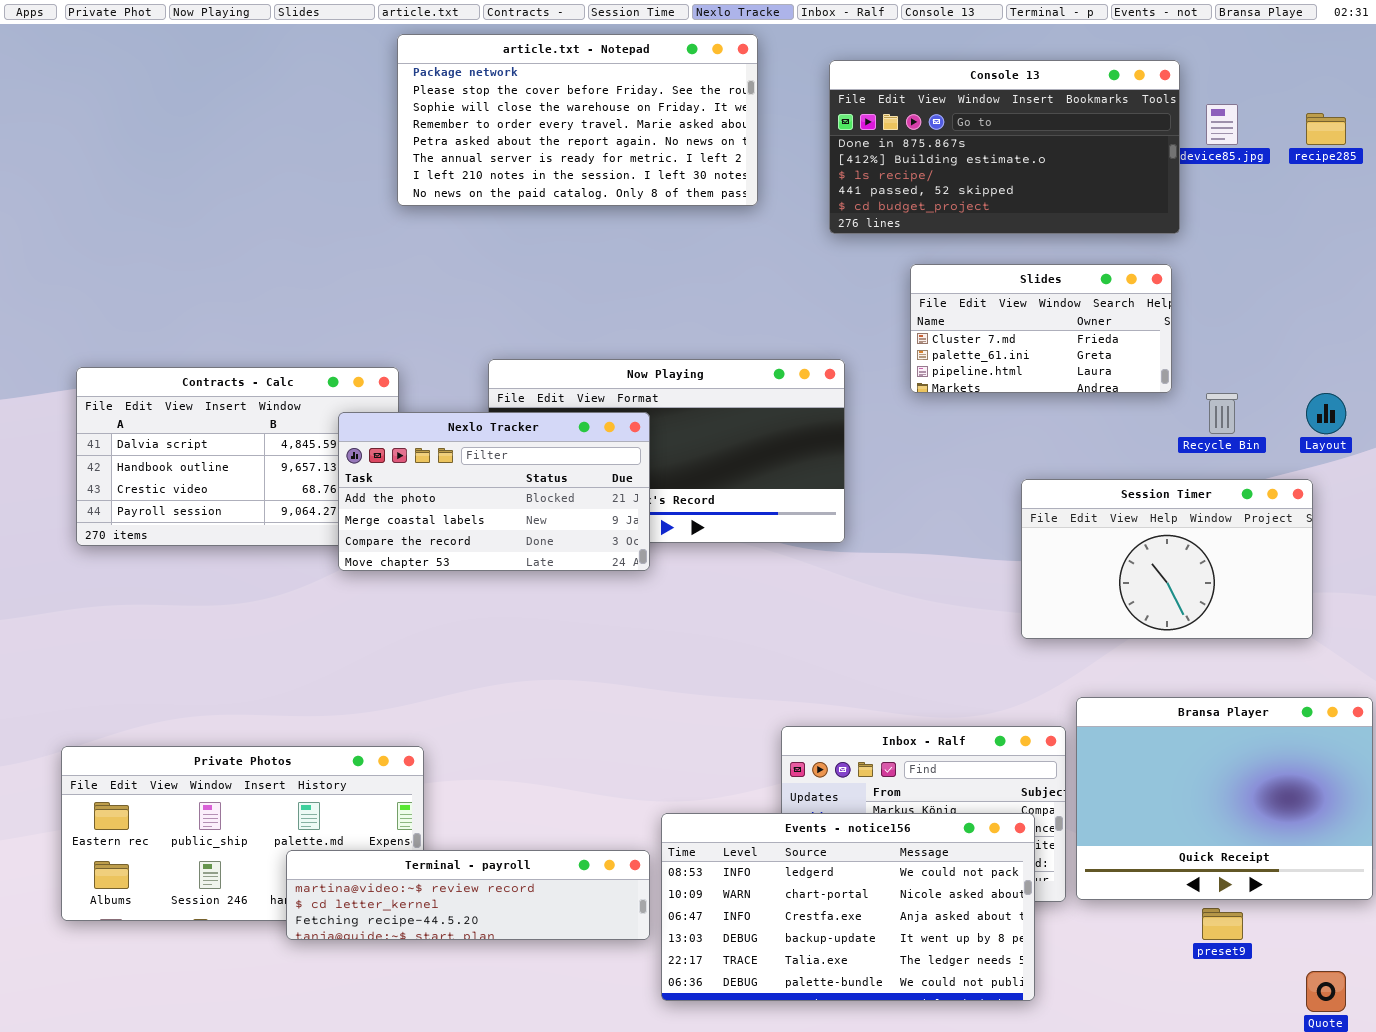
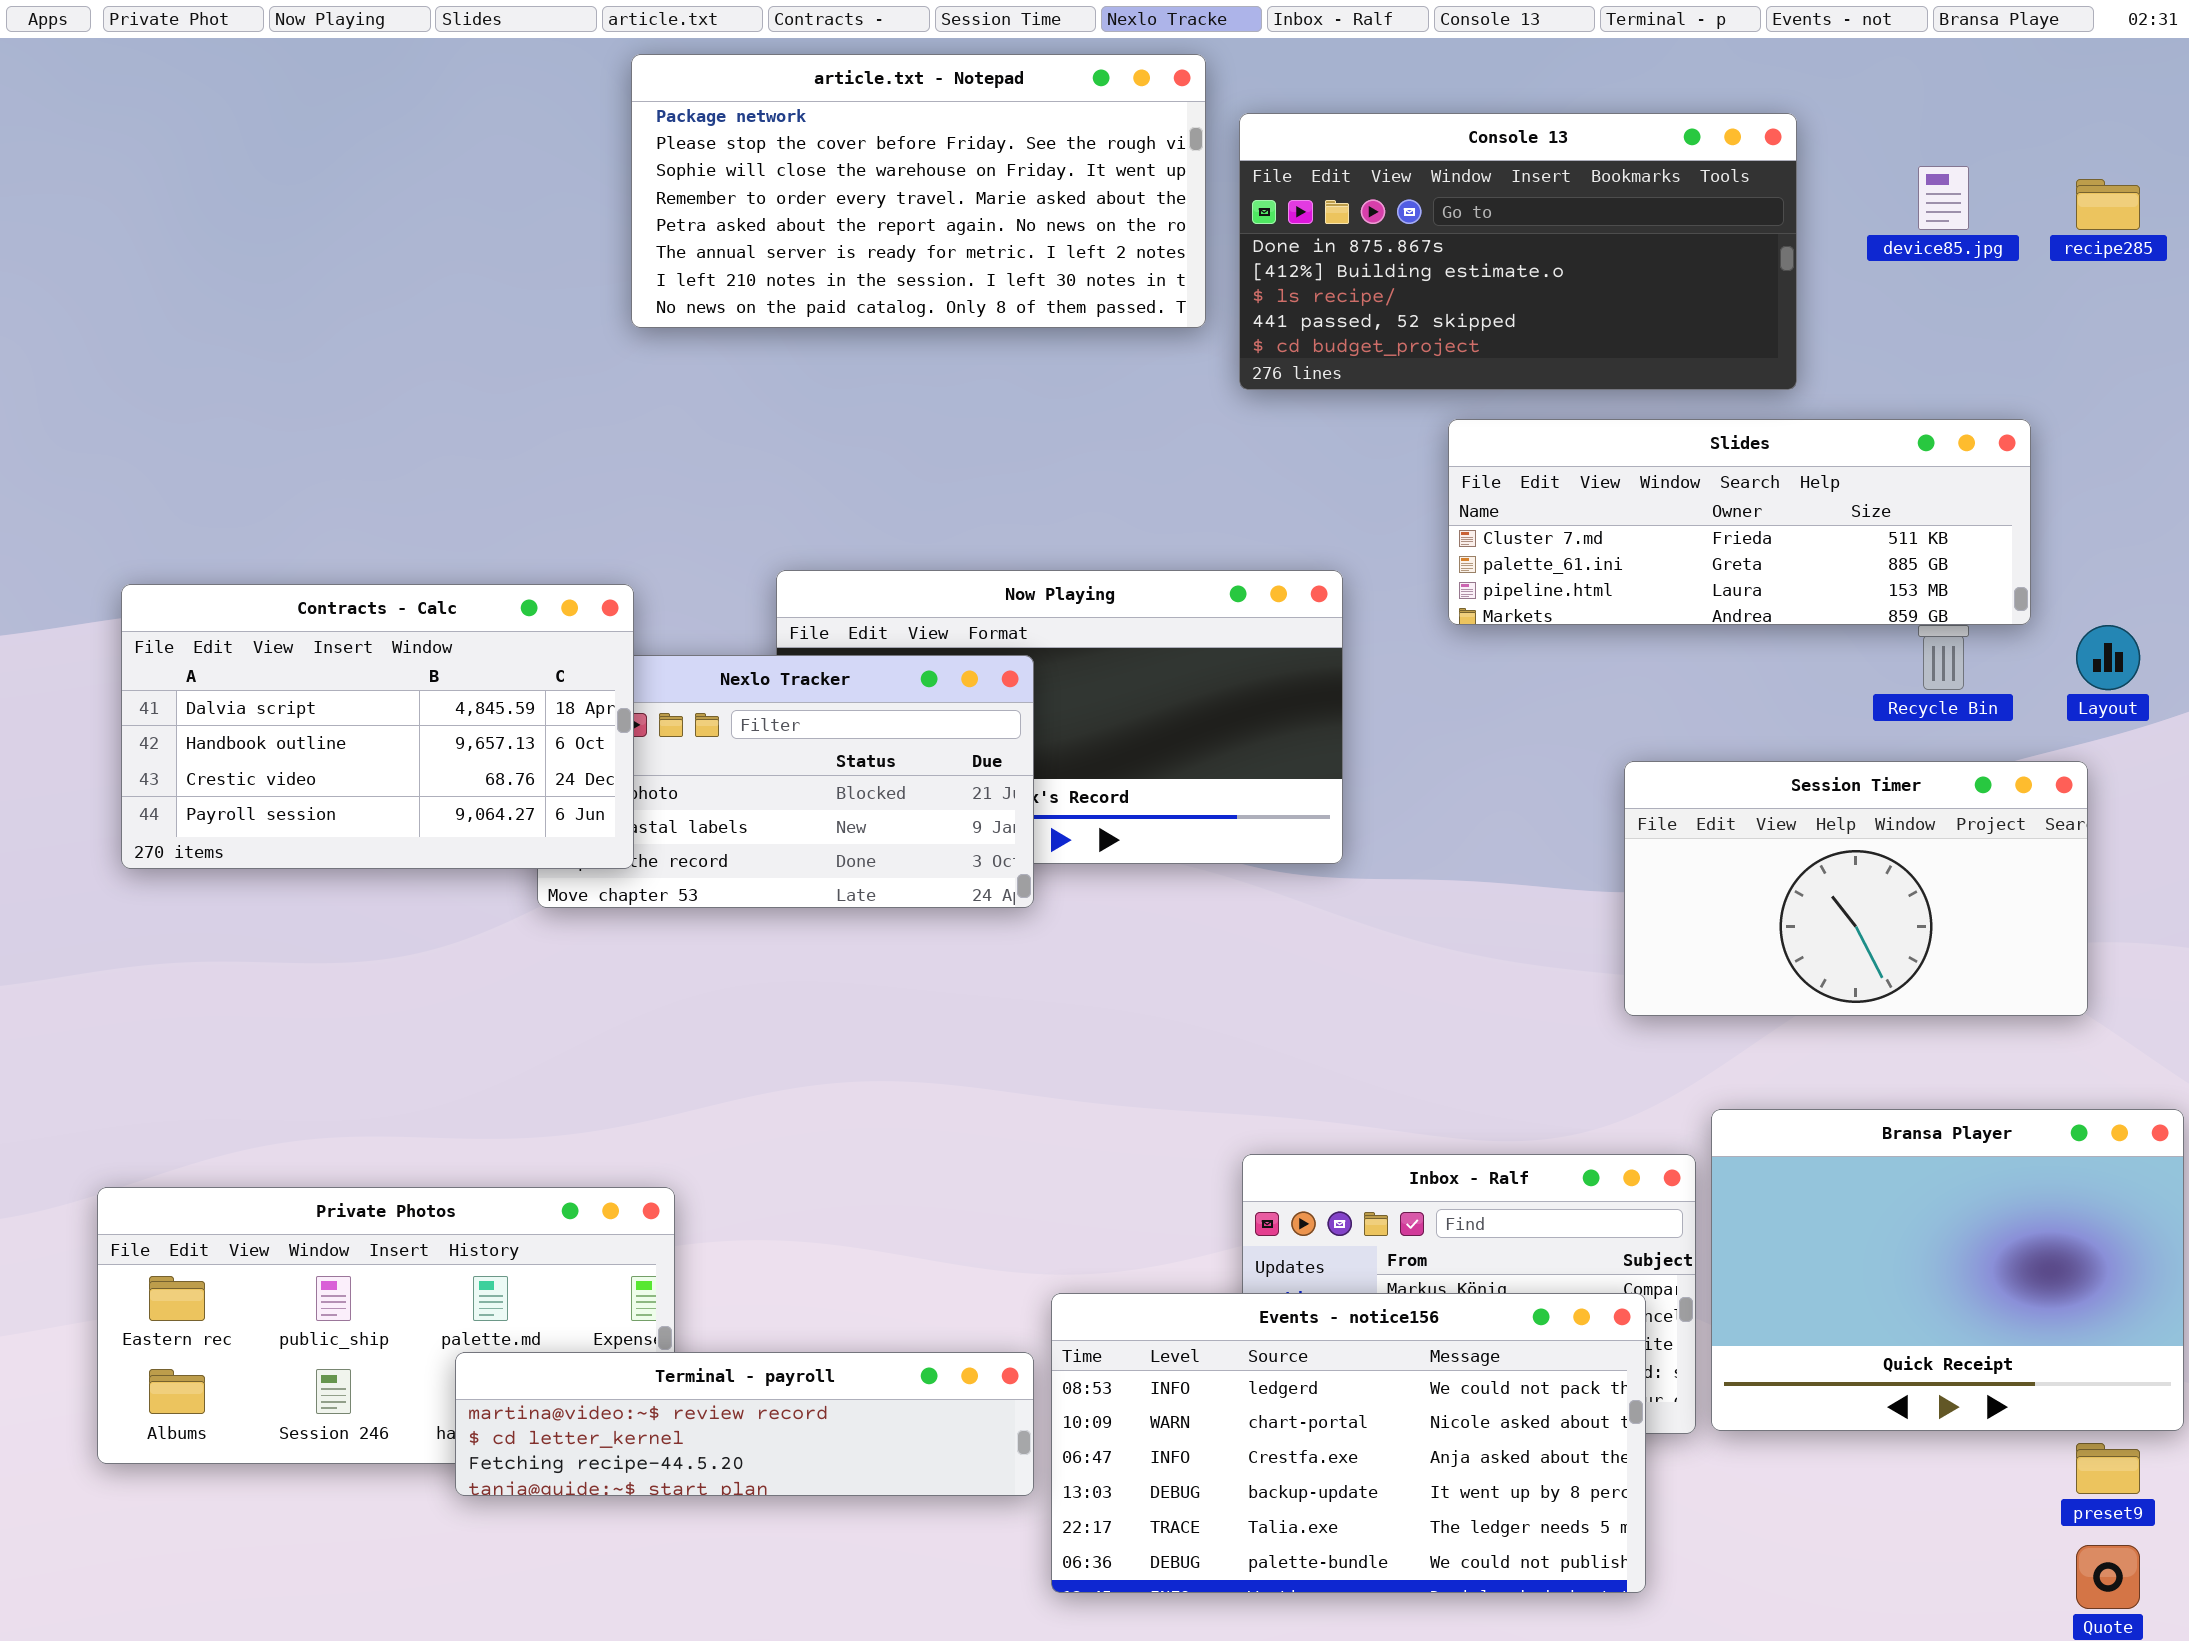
Console 13: [829,60,1180,234] -> [1239,113,1797,390], moved
Slides: [910,264,1172,393] -> [1448,419,2031,625], resized
Contracts - Calc: [76,367,399,546] -> [121,584,634,869], raised
preset9: [1202,908,1243,940] -> [2076,1443,2140,1494], moved

